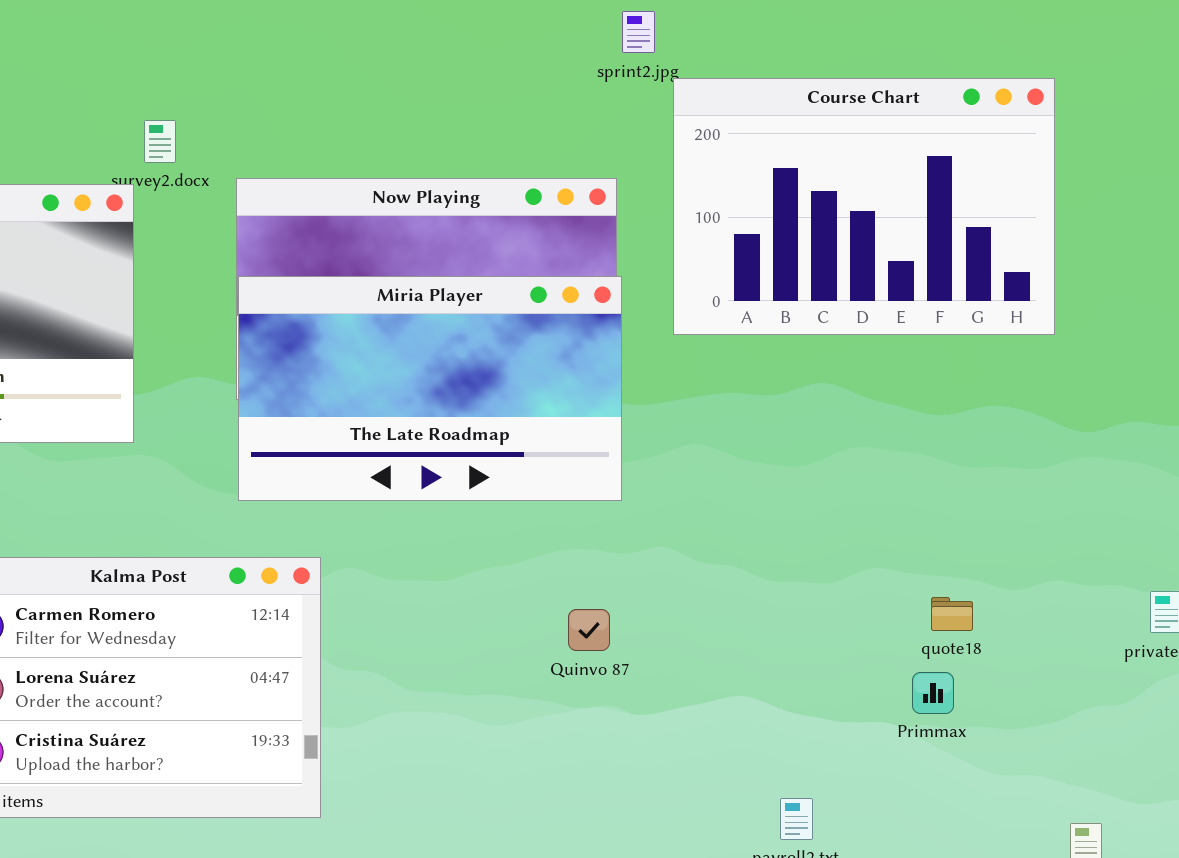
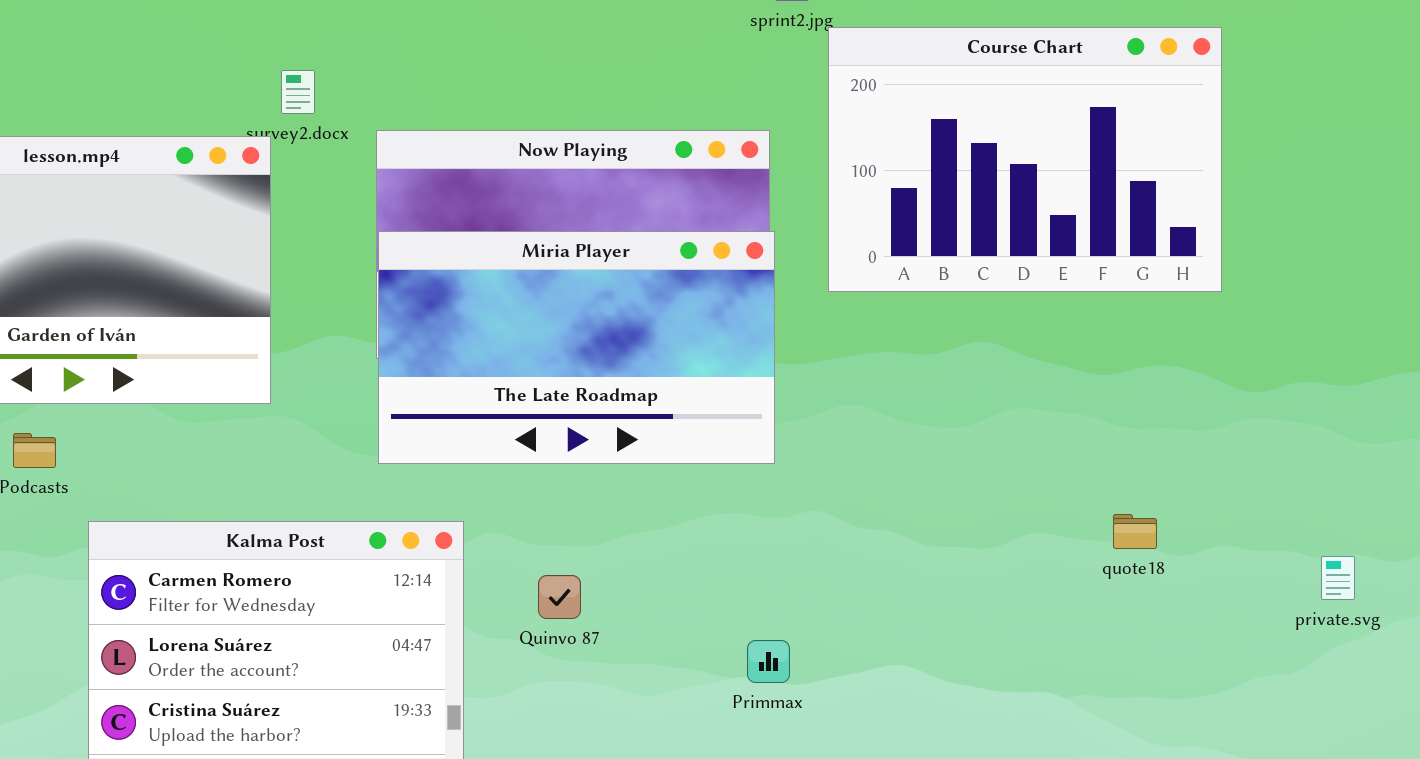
quote18: [931,597,973,631] -> [1113,514,1157,549], moved
Quinvo 87: [568,609,610,651] -> [538,575,581,619], moved
Primmax: [912,672,954,714] -> [747,640,790,683], moved

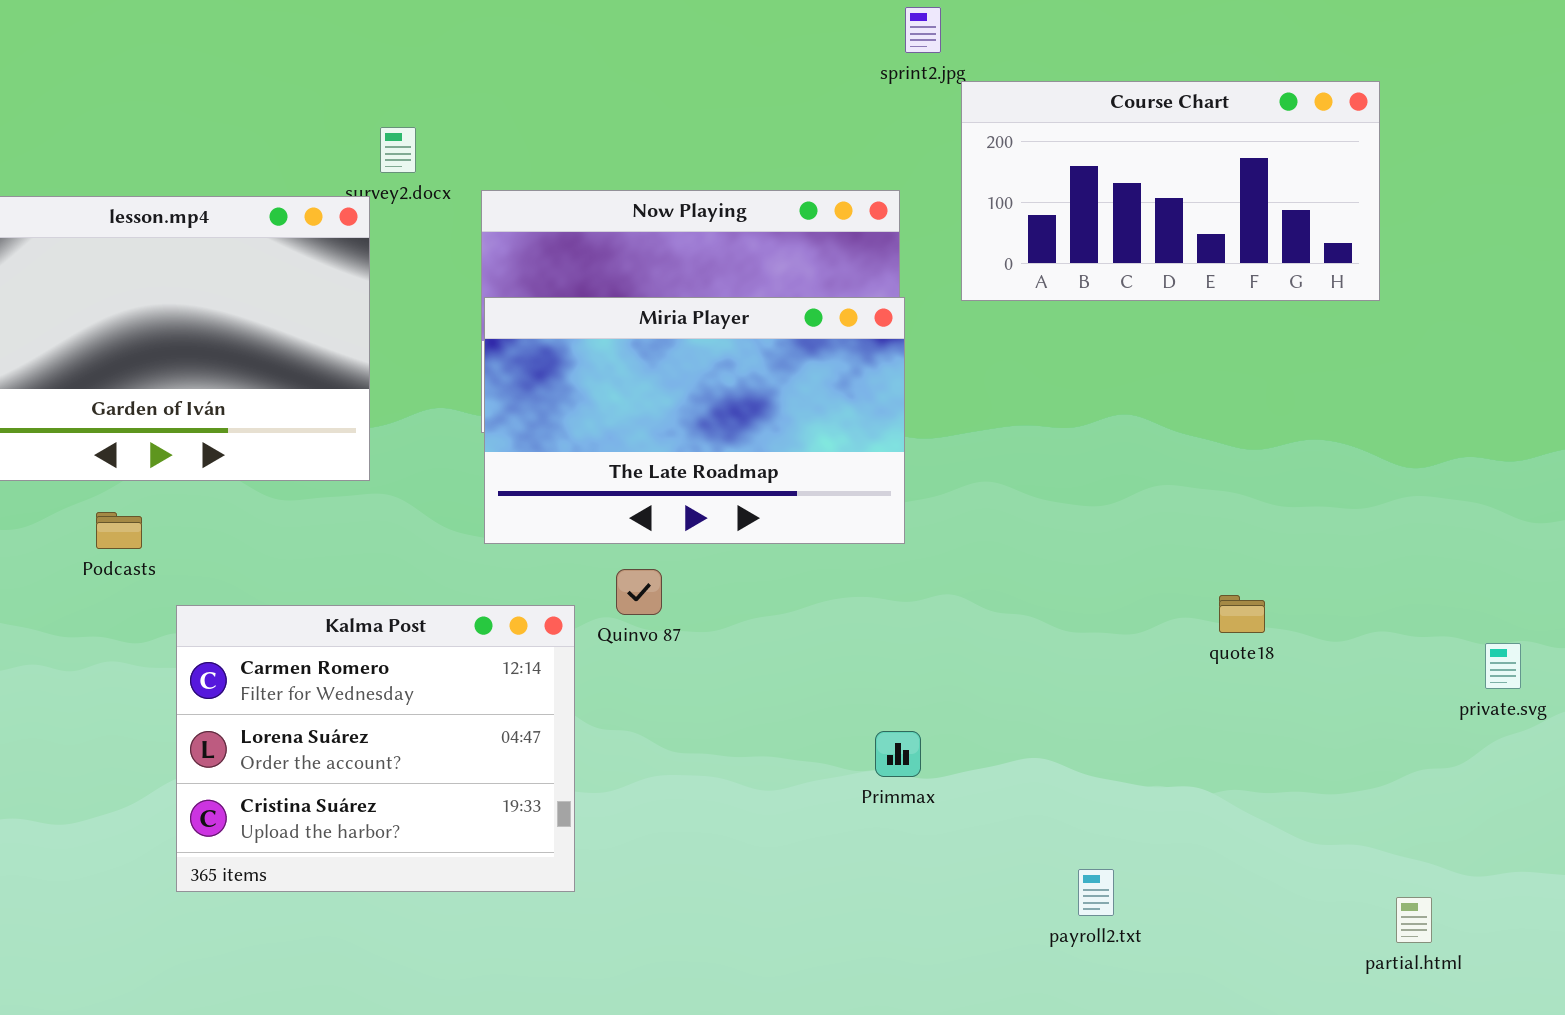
Course Chart: [828,27,1222,292] -> [961,81,1380,301], resized
quote18: [1113,514,1157,549] -> [1219,595,1265,633], moved
Quinvo 87: [538,575,581,619] -> [616,569,662,615], moved

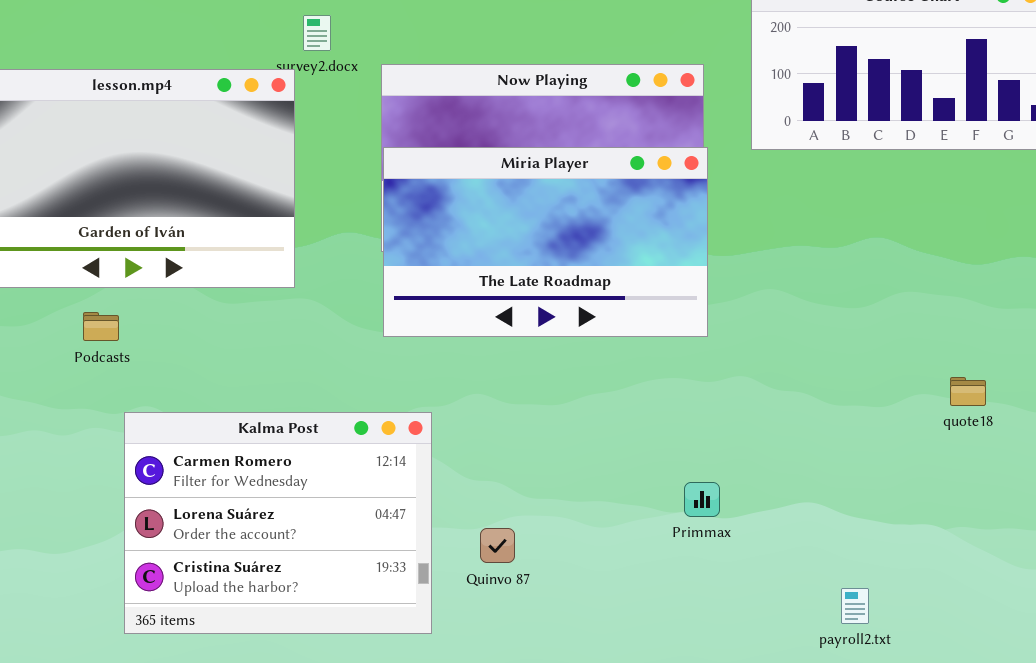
Quinvo 87: [616,569,662,615] -> [480,528,515,563], moved
Kalma Post: [176,605,575,892] -> [124,412,432,634], moved

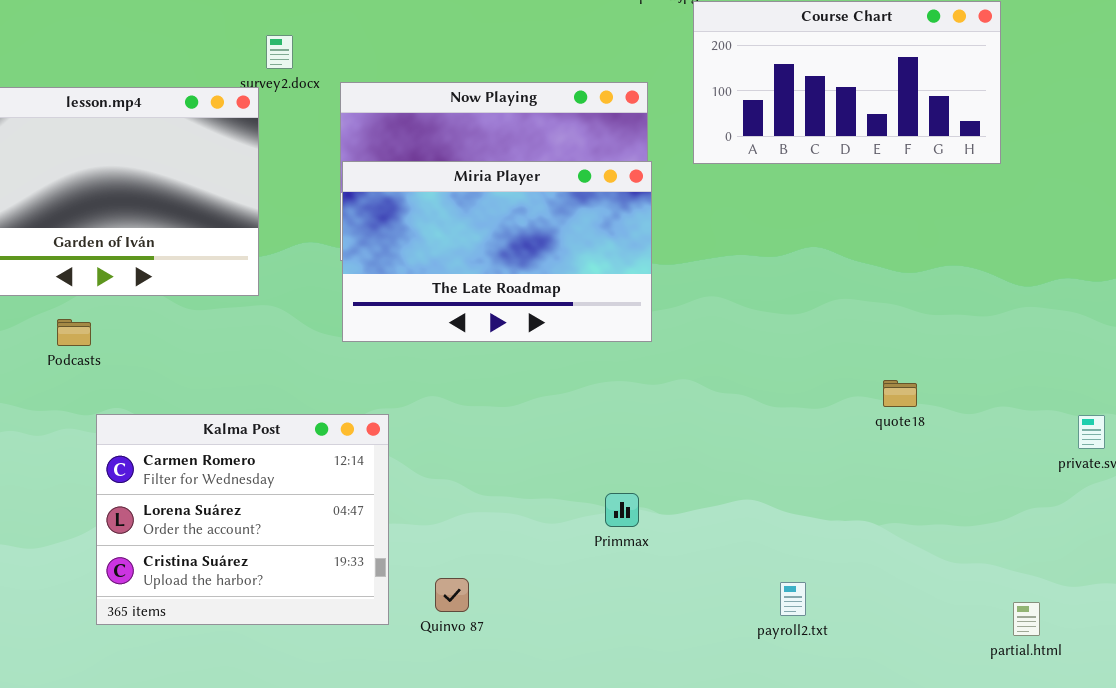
Primmax: [684,482,720,517] -> [605,493,639,527], moved
Quinvo 87: [480,528,515,563] -> [435,578,469,612], moved

